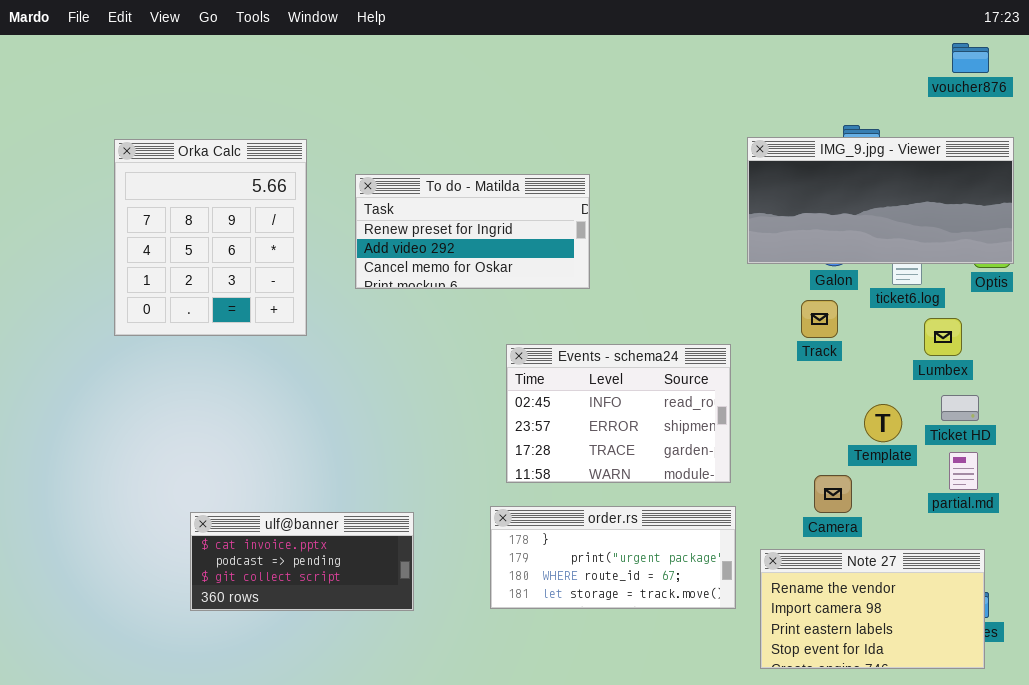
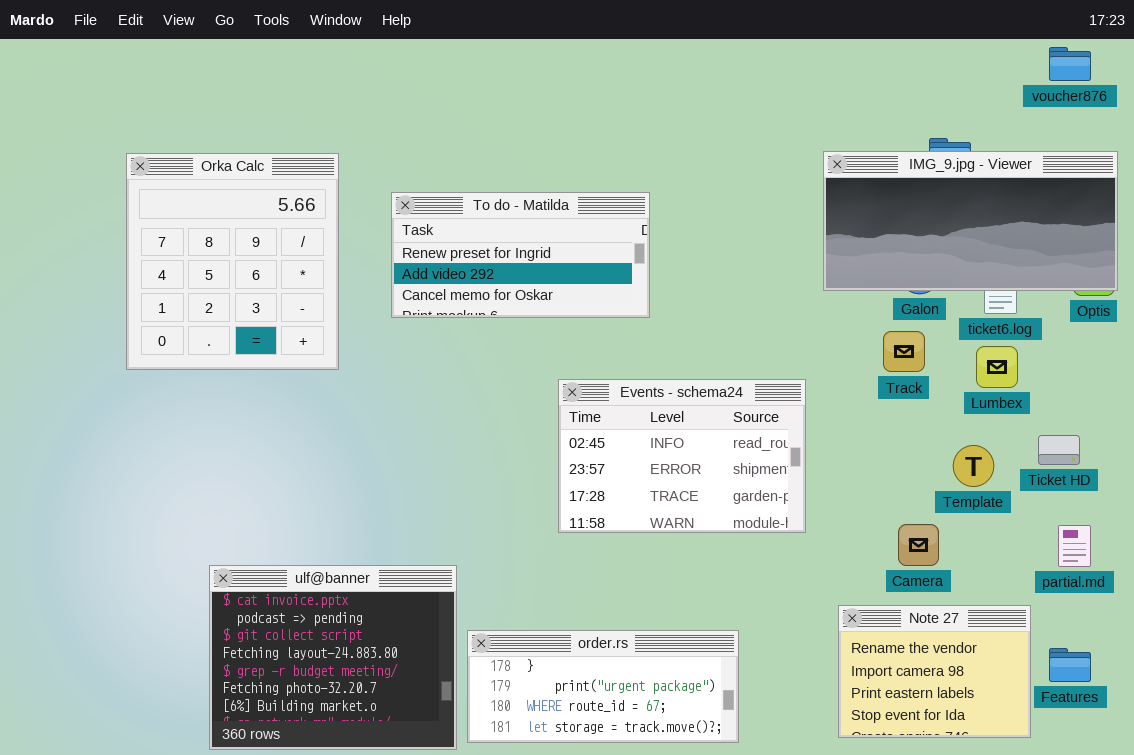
Lumbex: [924,318,962,356] -> [976,346,1018,388], moved
partial.md: [949,452,978,490] -> [1058,525,1091,567], moved
order.rs: [490,506,736,609] -> [467,630,739,743], moved
ulf@banner: [190,512,414,611] -> [209,565,457,750], resized
Note 27: [760,549,985,669] -> [838,605,1031,738], resized

